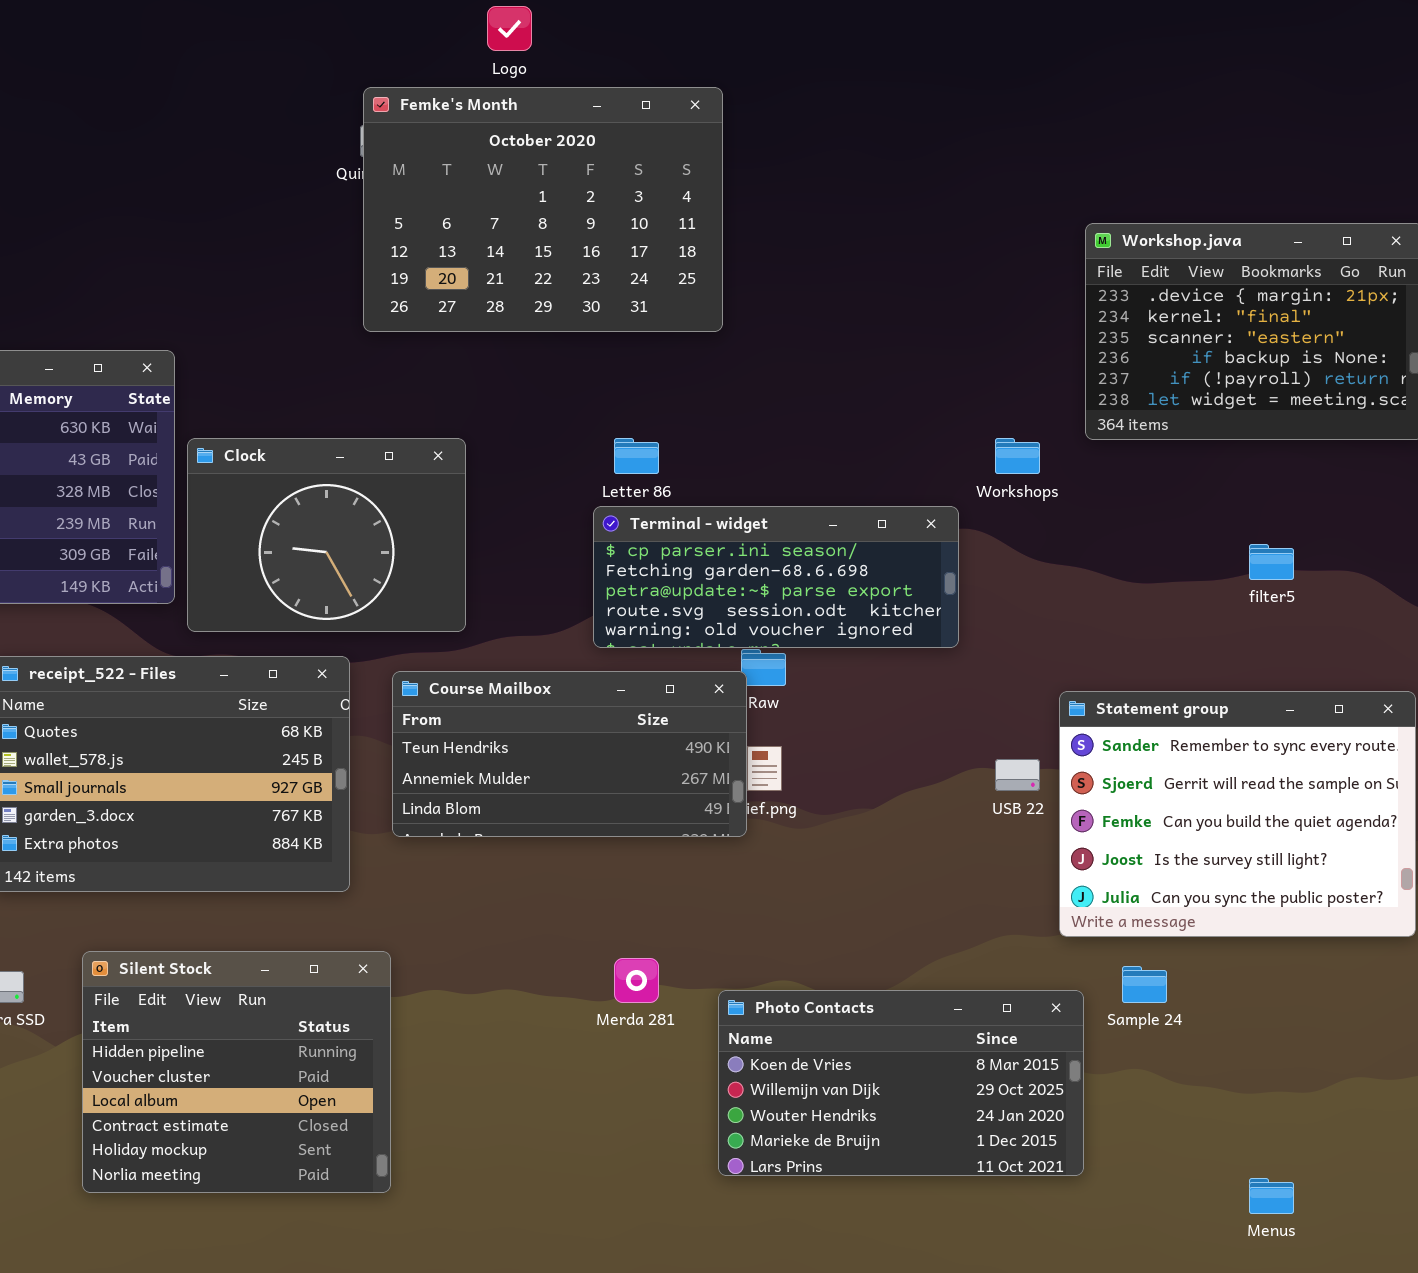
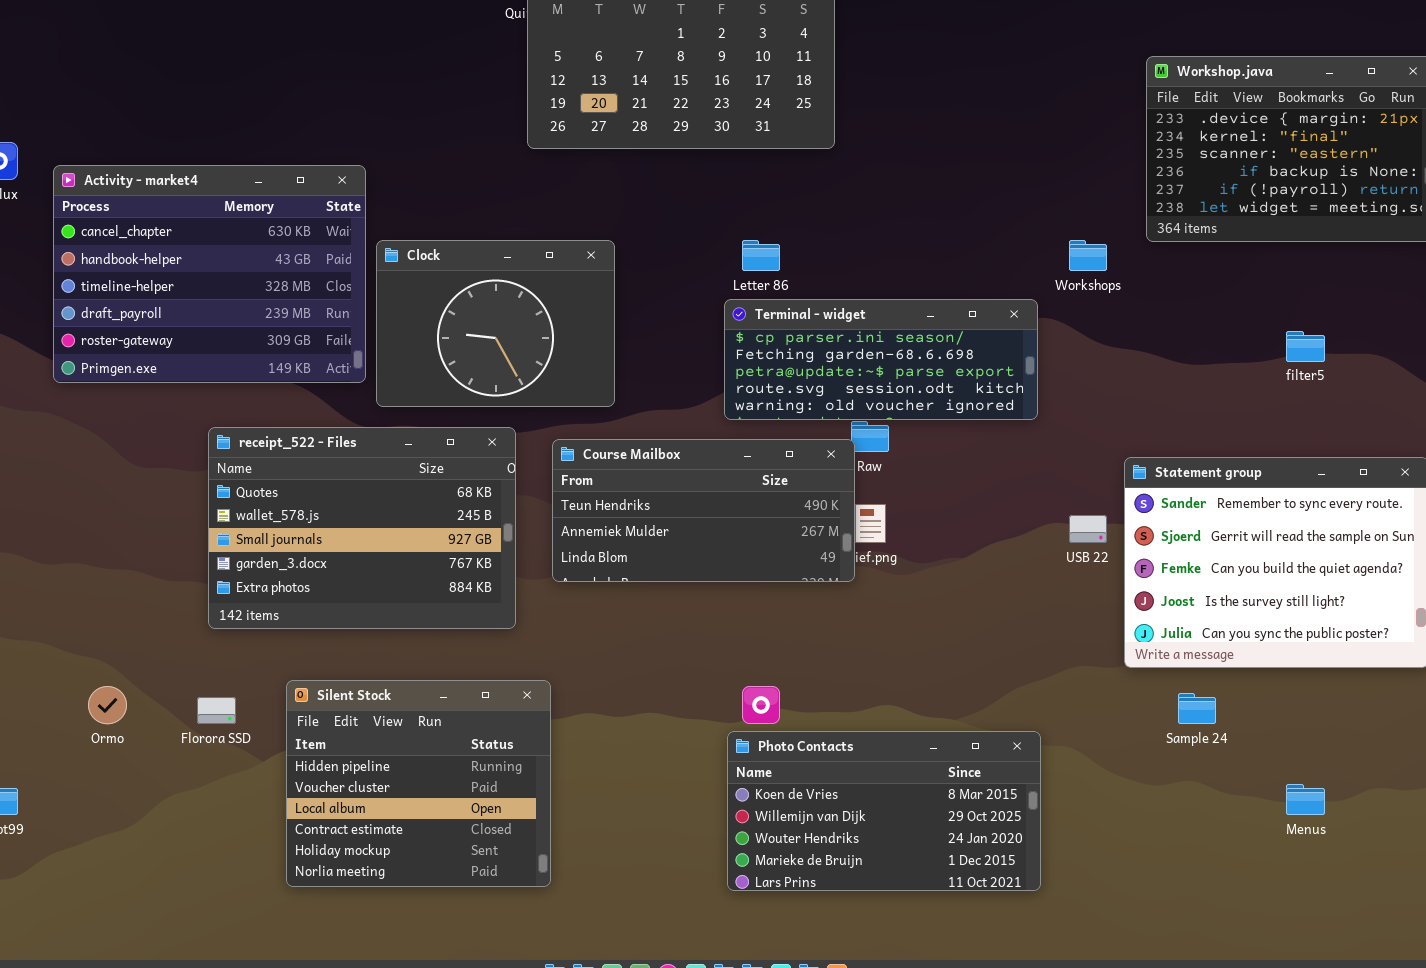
Photo Contacts: [718,990,1084,1176] -> [727,731,1041,891], moved
Menus: [1249,1178,1294,1214] -> [1286,784,1325,815], moved

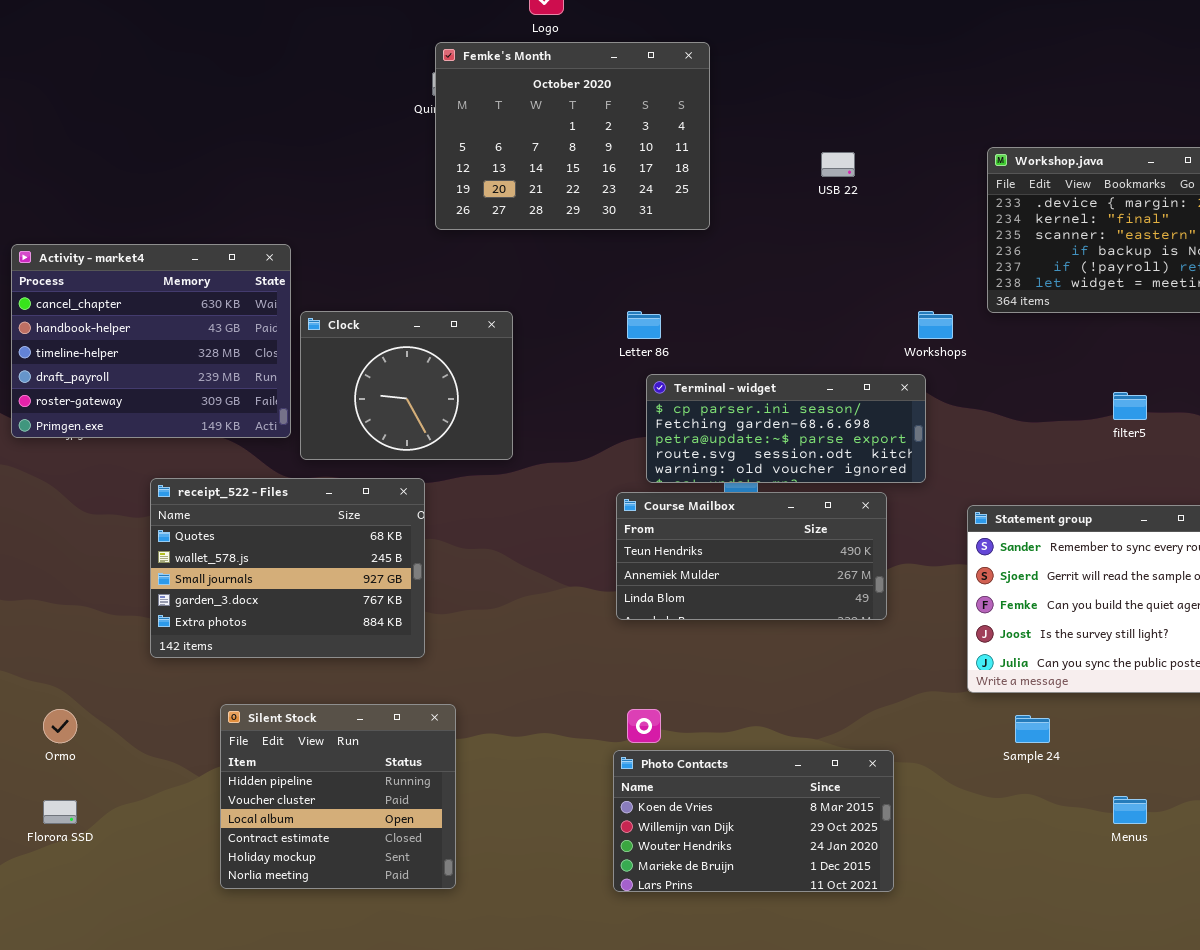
Terminal - widget: [724,299,1038,420] -> [646,374,926,483], moved
Course Mailbox: [552,439,855,582] -> [616,492,887,620], moved
USB 22: [1069,515,1107,543] -> [821,152,855,177], moved
Florora SSD: [197,697,236,724] -> [43,800,77,824], moved

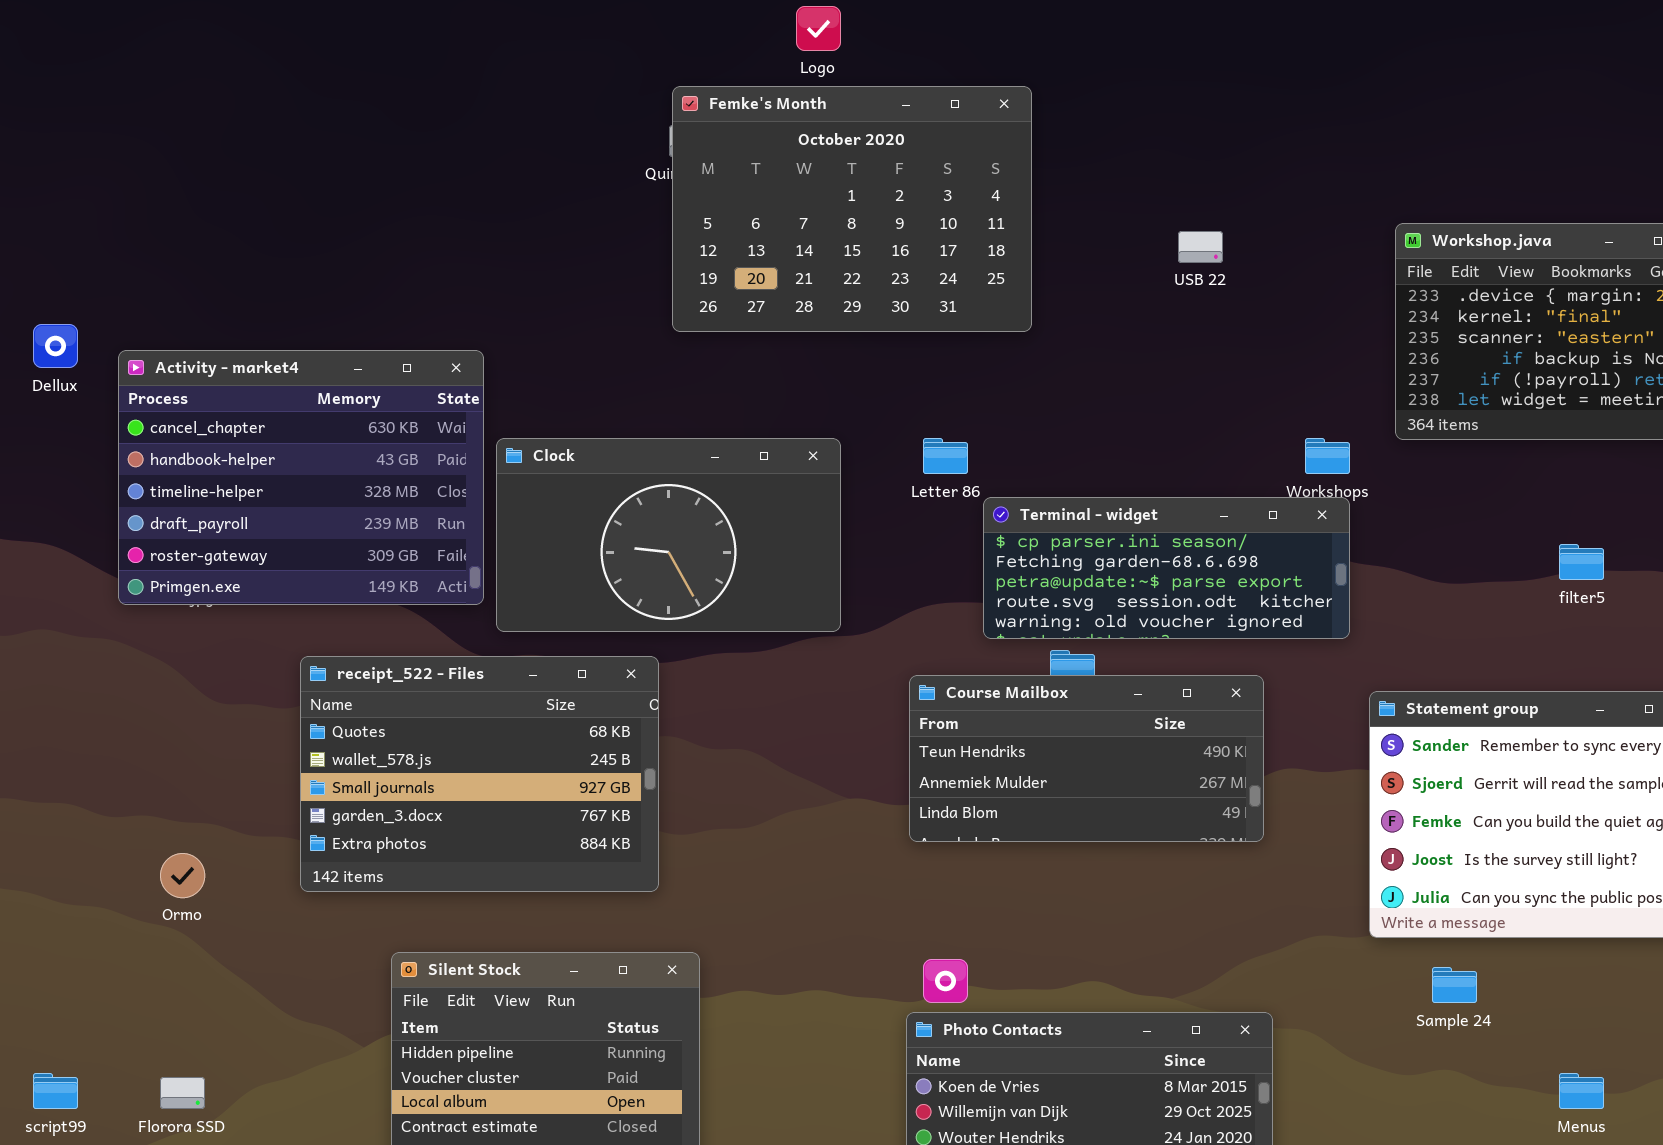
Clock: [300,311,513,460] -> [496,438,841,632], resized
Terminal - widget: [646,374,926,483] -> [983,497,1350,639], moved
Ormo: [43,709,77,743] -> [160,853,205,898], moved

